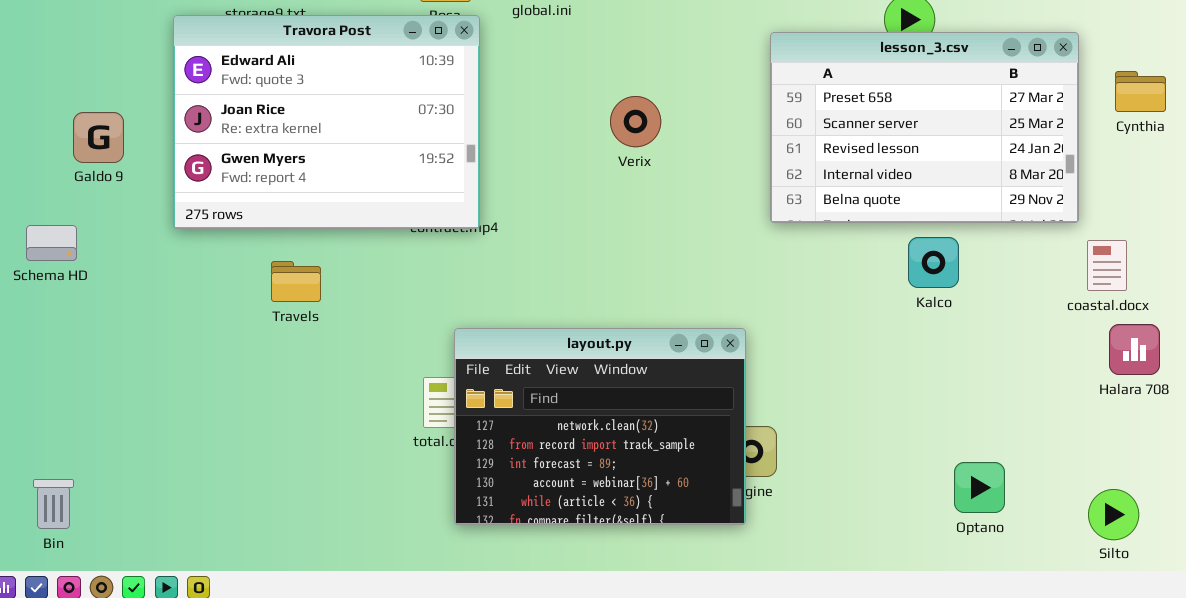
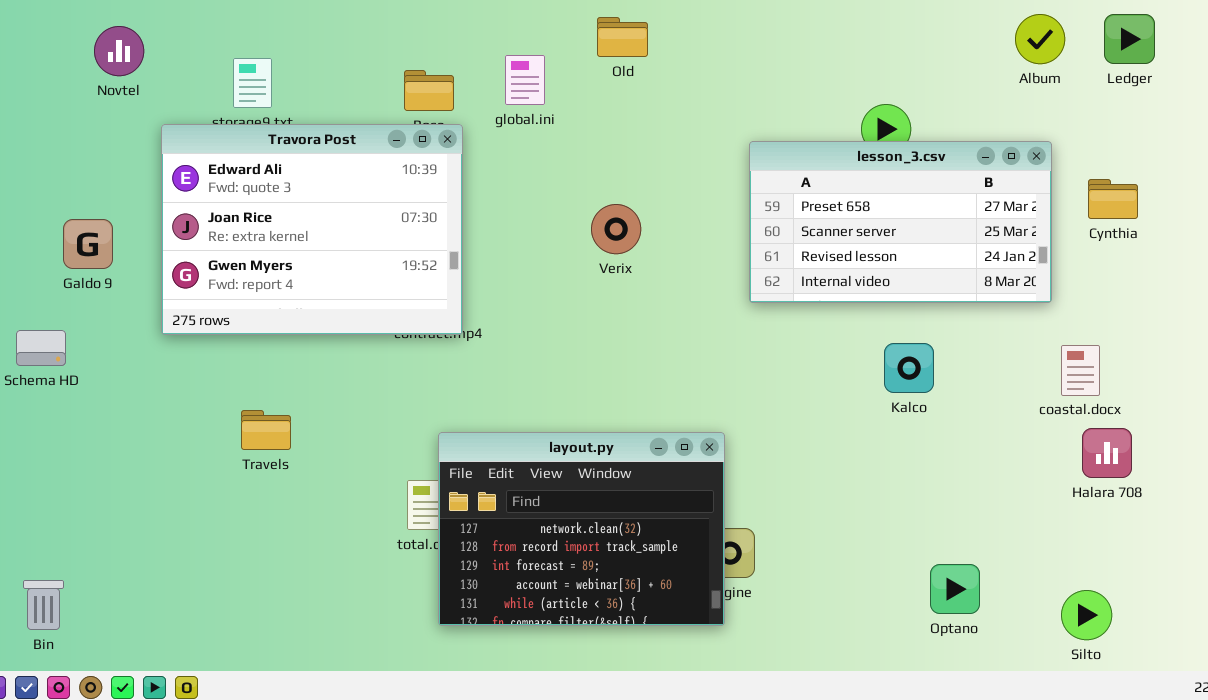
lesson_3.csv: [770,32,1079,223] -> [749,141,1052,303], resized
Travels: [271,261,321,302] -> [241,410,291,450], moved

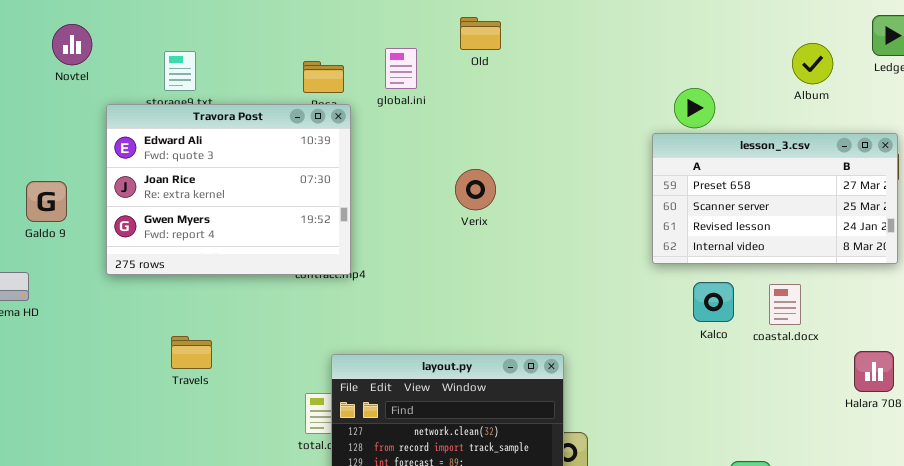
Album: [1015,14,1065,64] -> [792,43,833,84], moved
lesson_3.csv: [749,141,1052,303] -> [652,133,898,264], moved
coastal.docx: [1061,345,1100,396] -> [769,284,801,325], moved

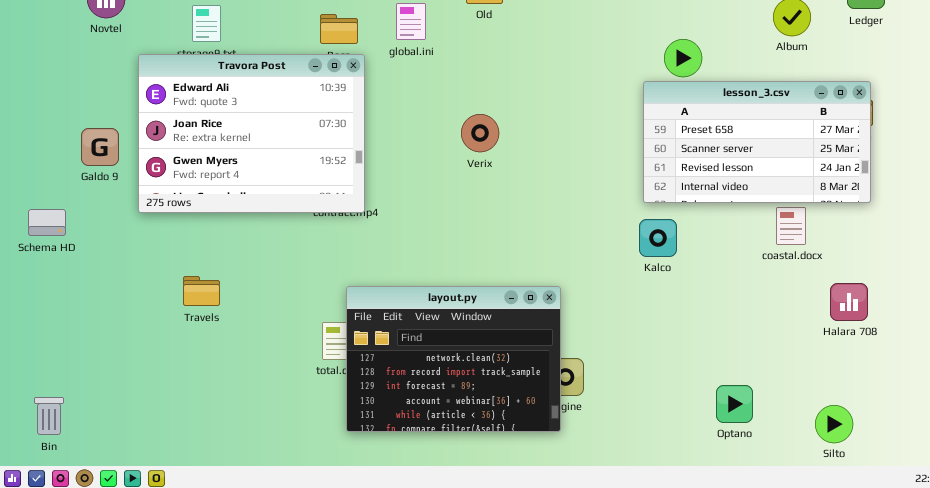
Galdo 9: [26,181,67,222] -> [81,128,119,166], moved
Kalco: [693,282,734,322] -> [639,219,677,257], moved
coastal.docx: [769,284,801,325] -> [776,207,806,245], moved
Travels: [171,336,212,369] -> [183,276,220,306], moved

